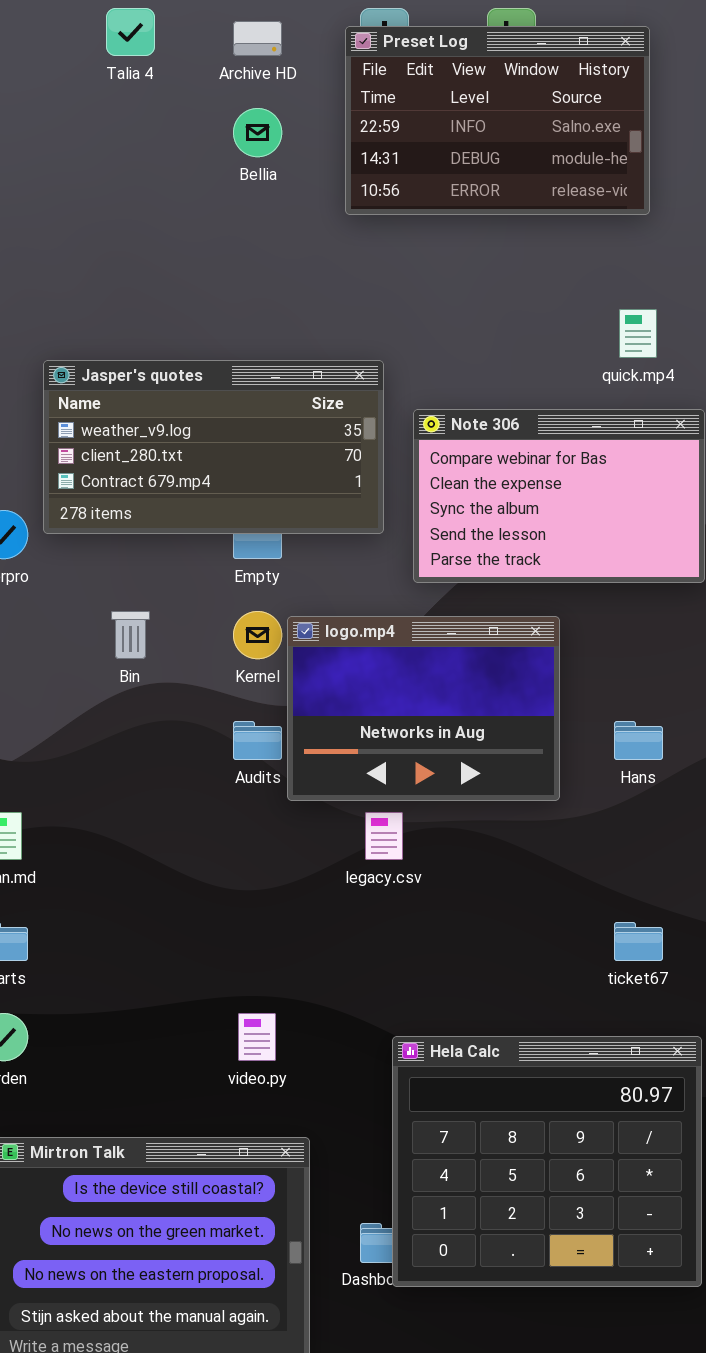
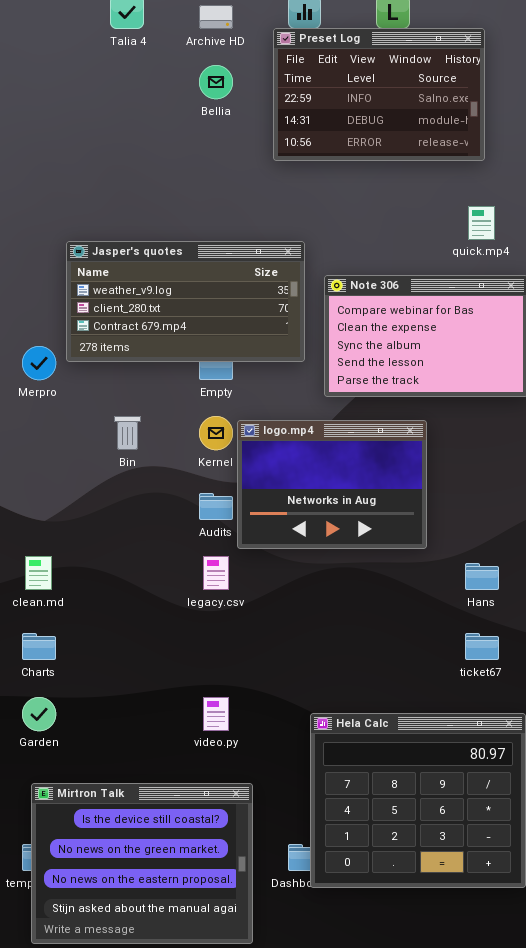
Preset Log: [345,26,650,215] -> [273,28,485,161], moved
Hans: [614,721,663,760] -> [465,563,499,590], moved
legacy.csv: [365,812,403,860] -> [203,556,229,590], moved

